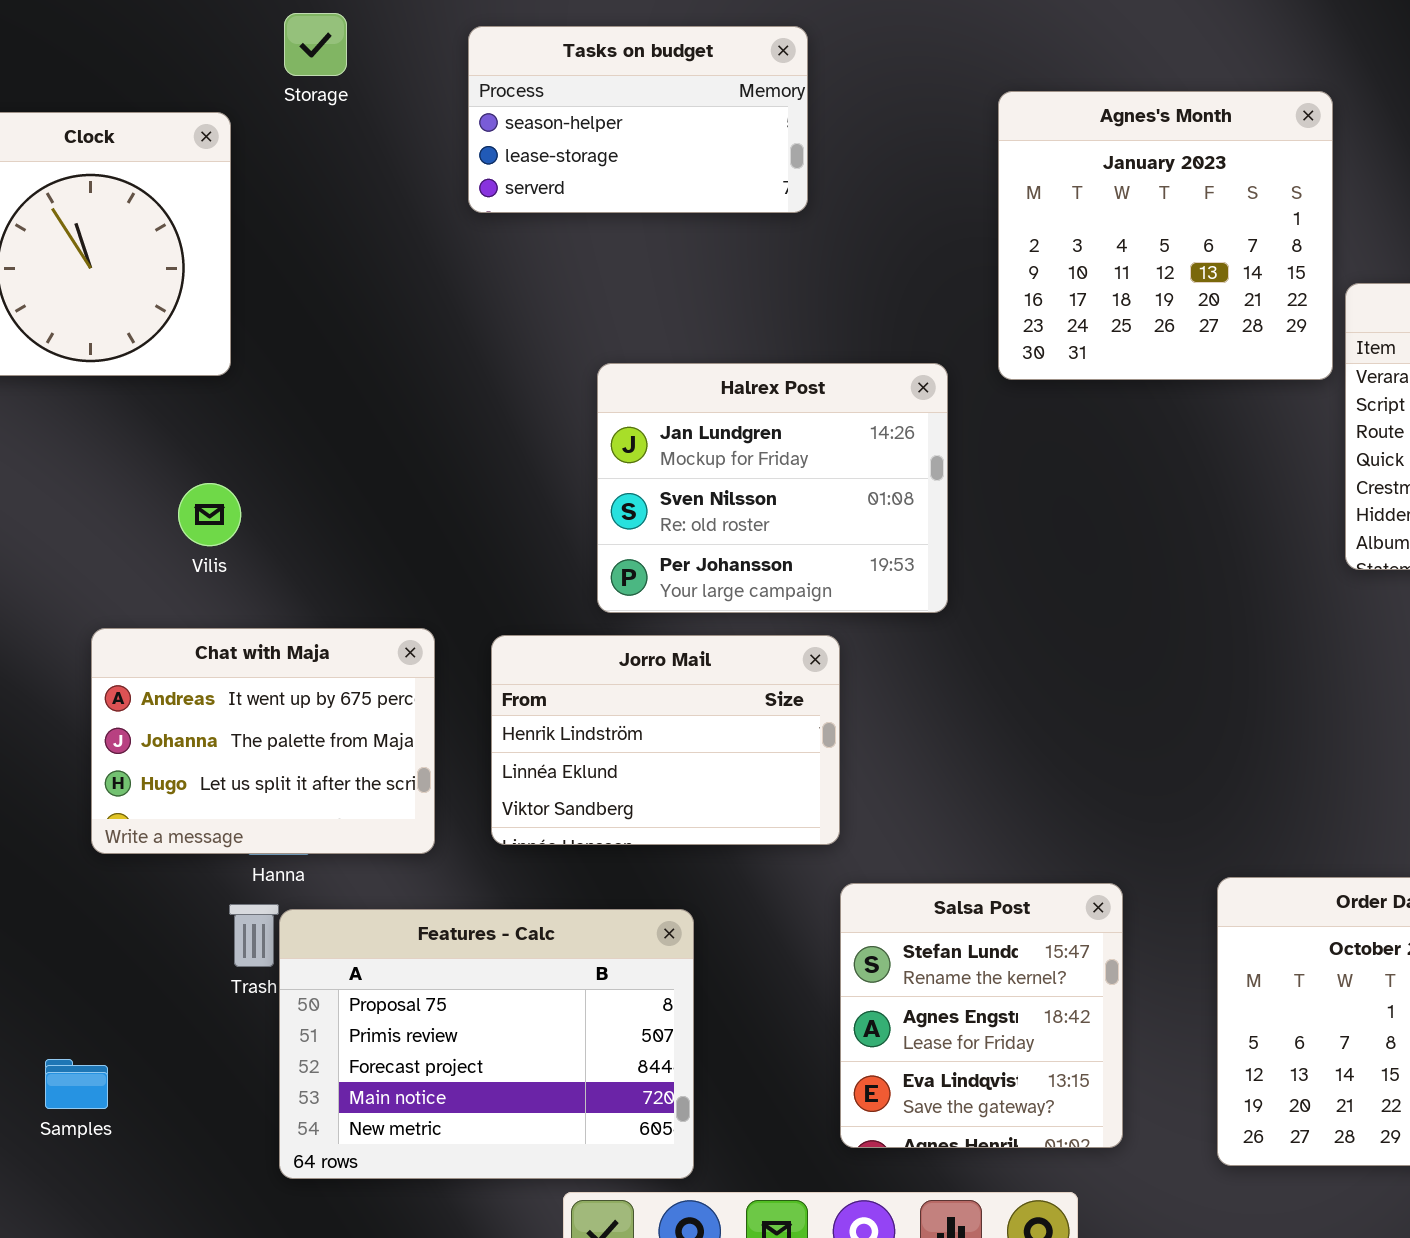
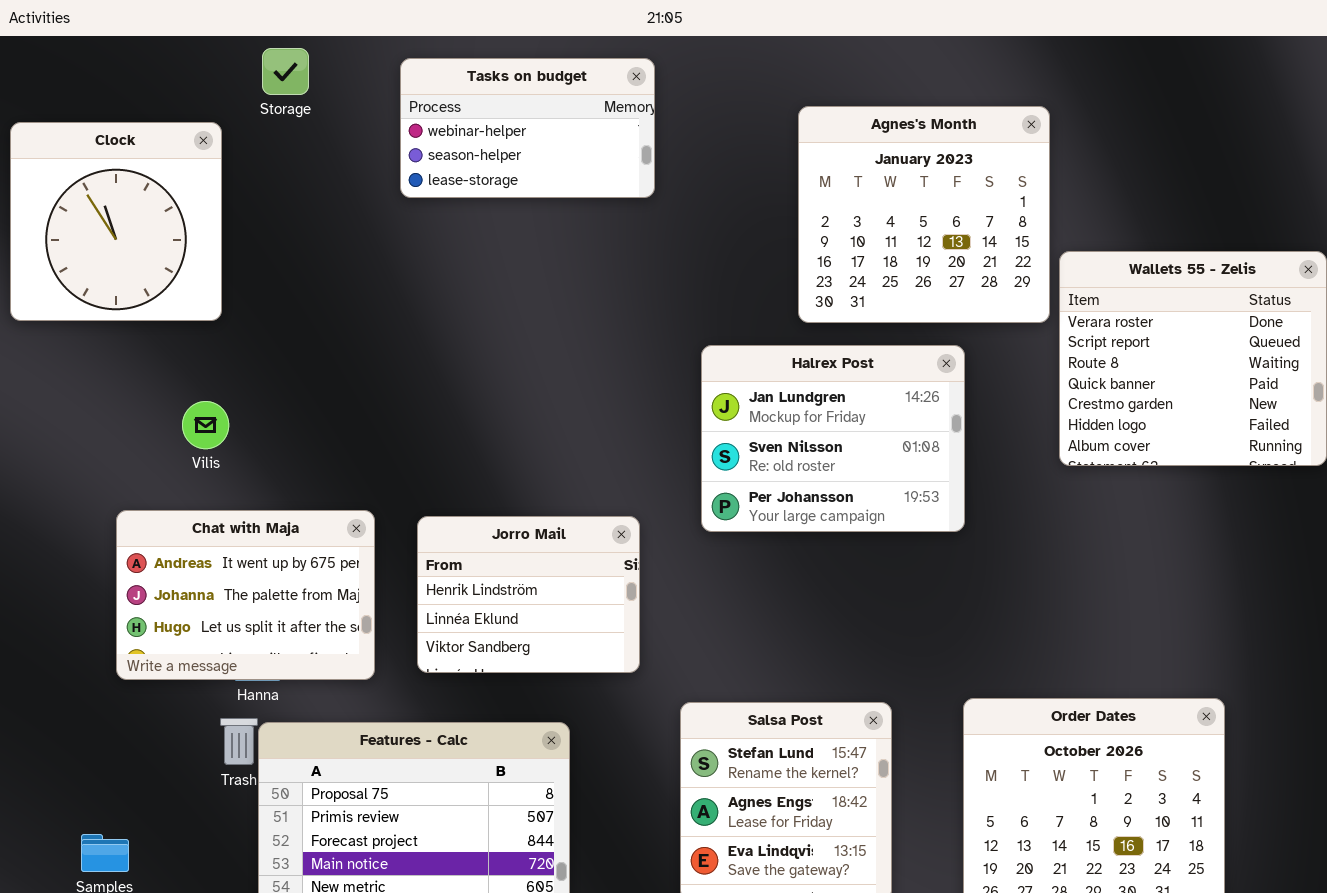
Tasks on budget: [468,26,808,213] -> [400,58,655,198], scrolled up 1 row
Halrex Post: [597,363,948,613] -> [701,345,965,532], moved
Jorro Mail: [491,635,840,845] -> [417,516,640,673], resized

